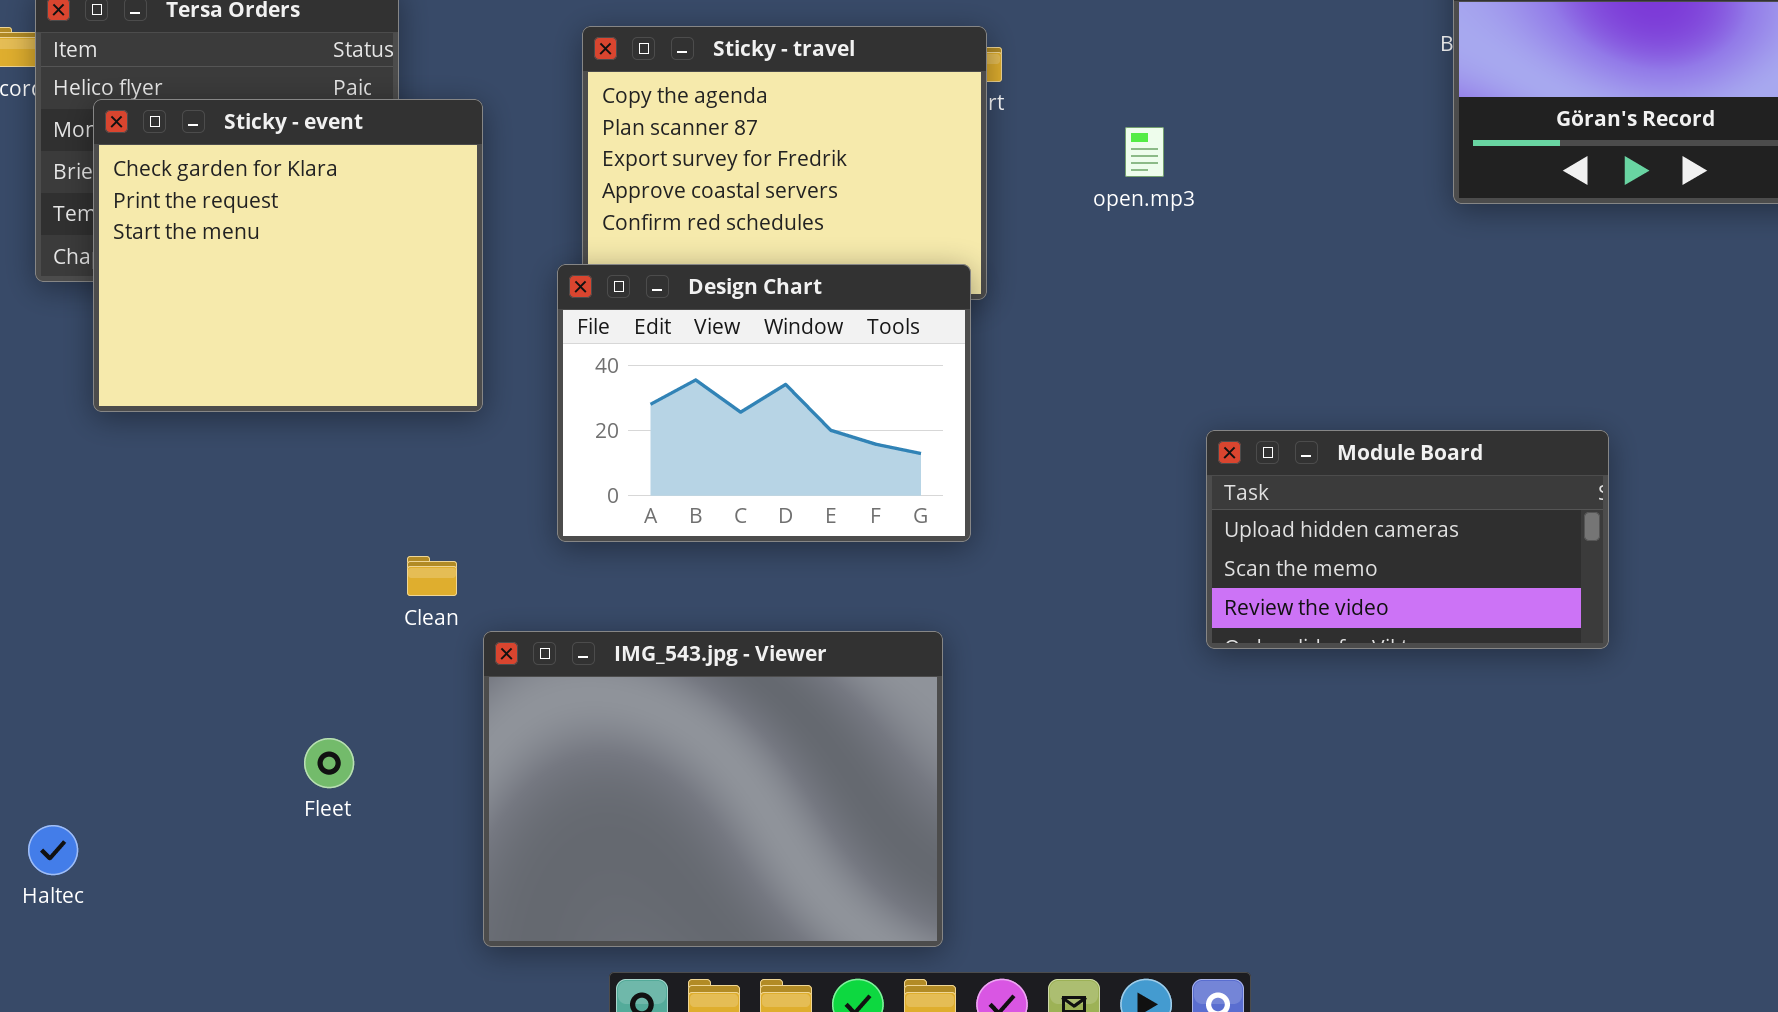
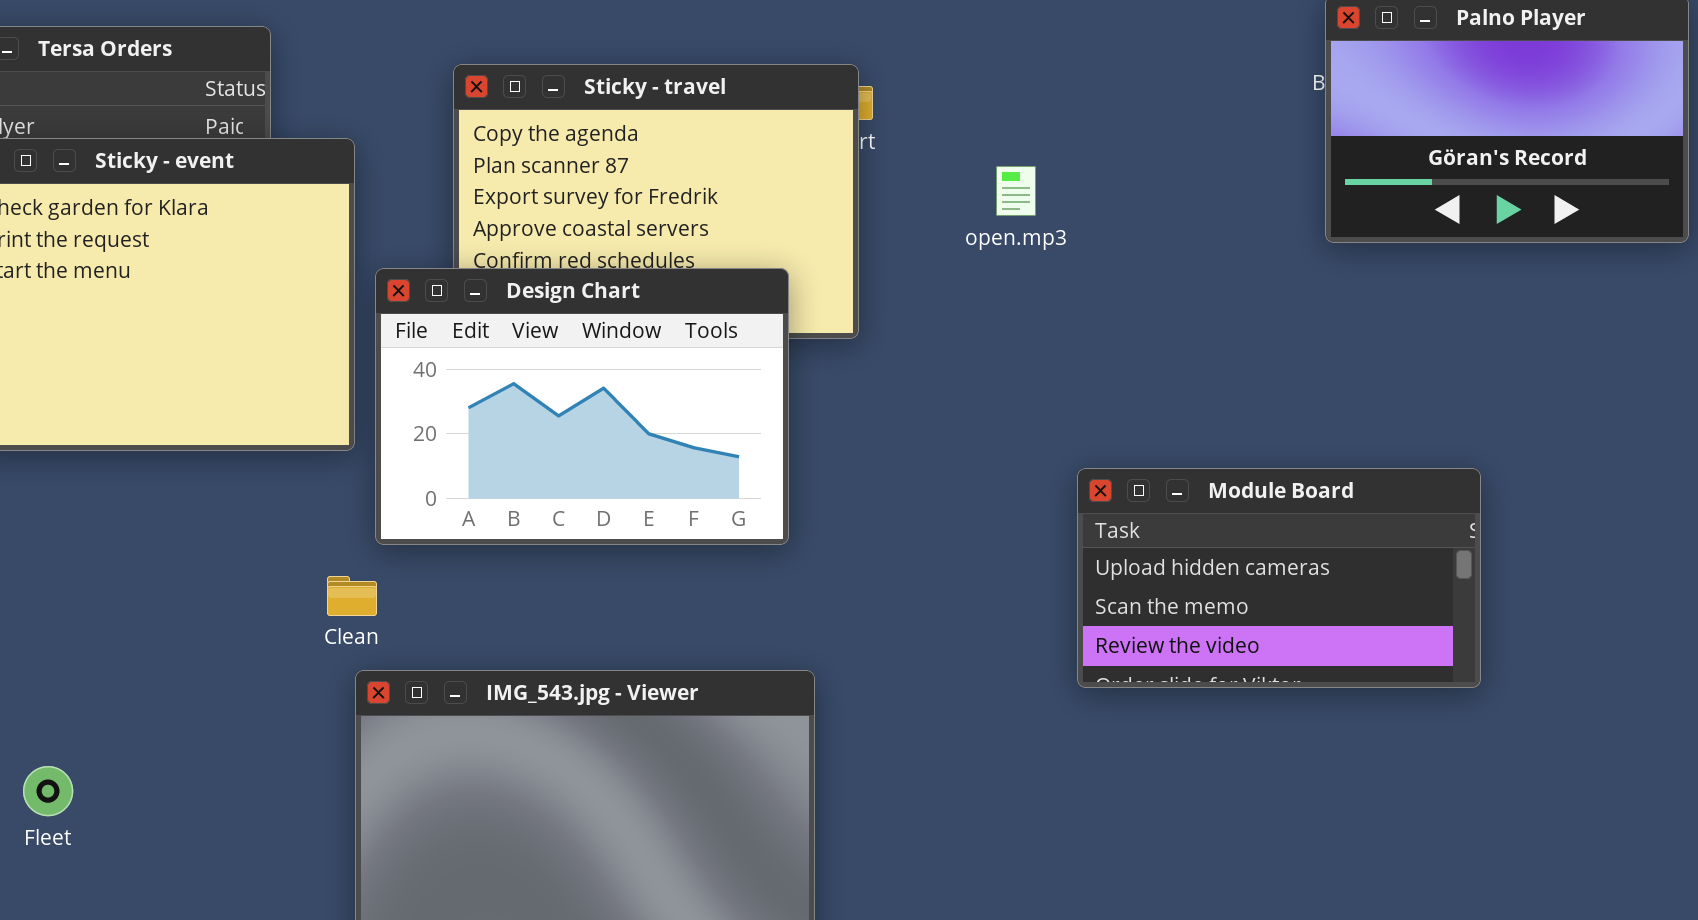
Design Chart: [557,264,971,542] -> [375,268,789,545], moved
Clean: [407,556,457,596] -> [327,576,377,616], moved
Fleet: [304,738,354,788] -> [23,766,73,816], moved

